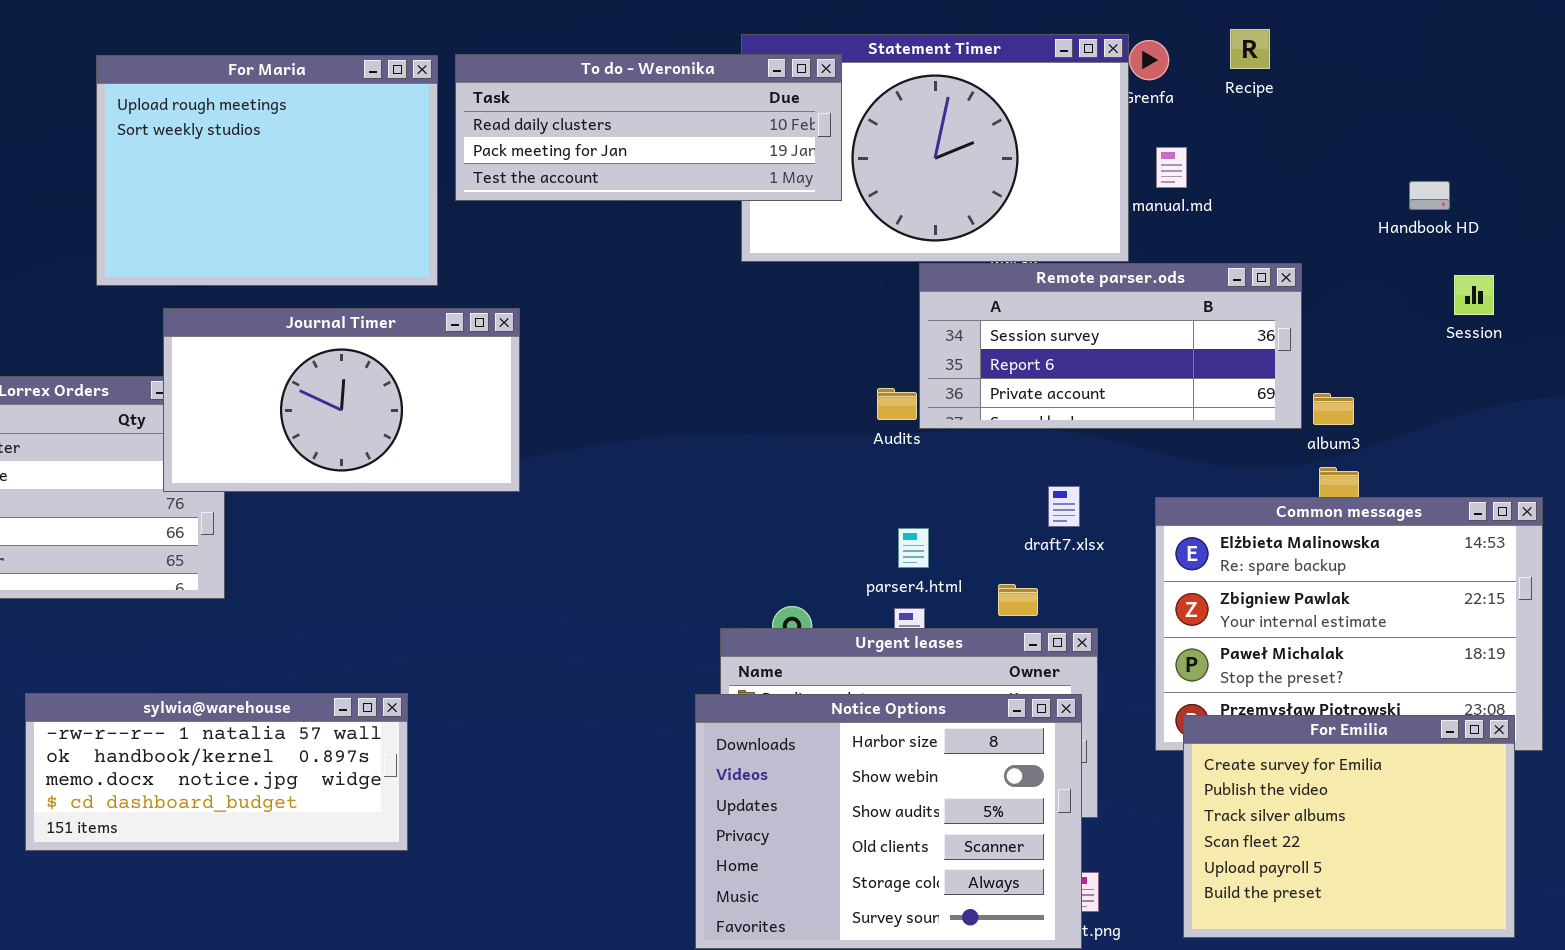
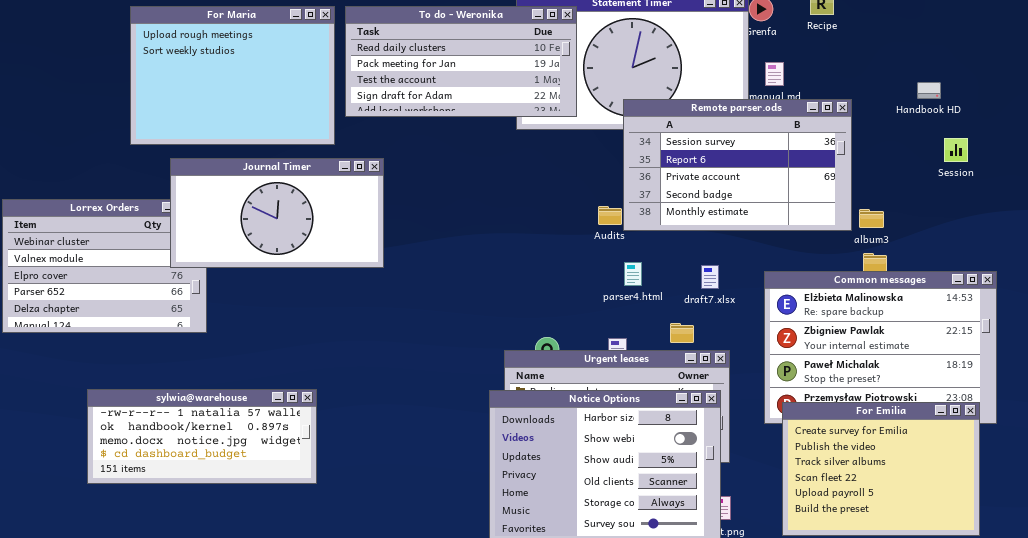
To do - Weronika: [455,54,842,201] -> [345,6,577,117], resized
Remote parser.ods: [919,263,1302,429] -> [623,99,852,231], resized
parser4.html: [898,528,929,568] -> [624,262,642,286], moved

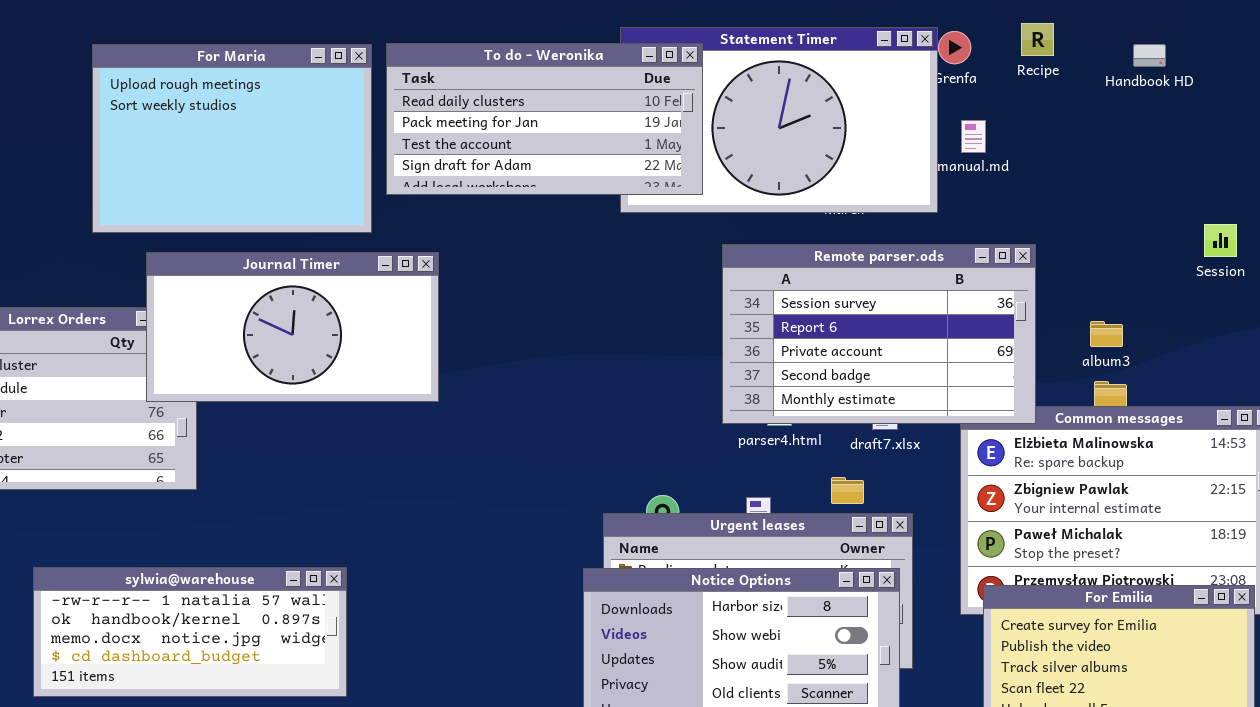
Handbook HD: [917,82,941,99] -> [1133,44,1166,67], moved
Remote parser.ods: [623,99,852,231] -> [722,244,1036,424], moved

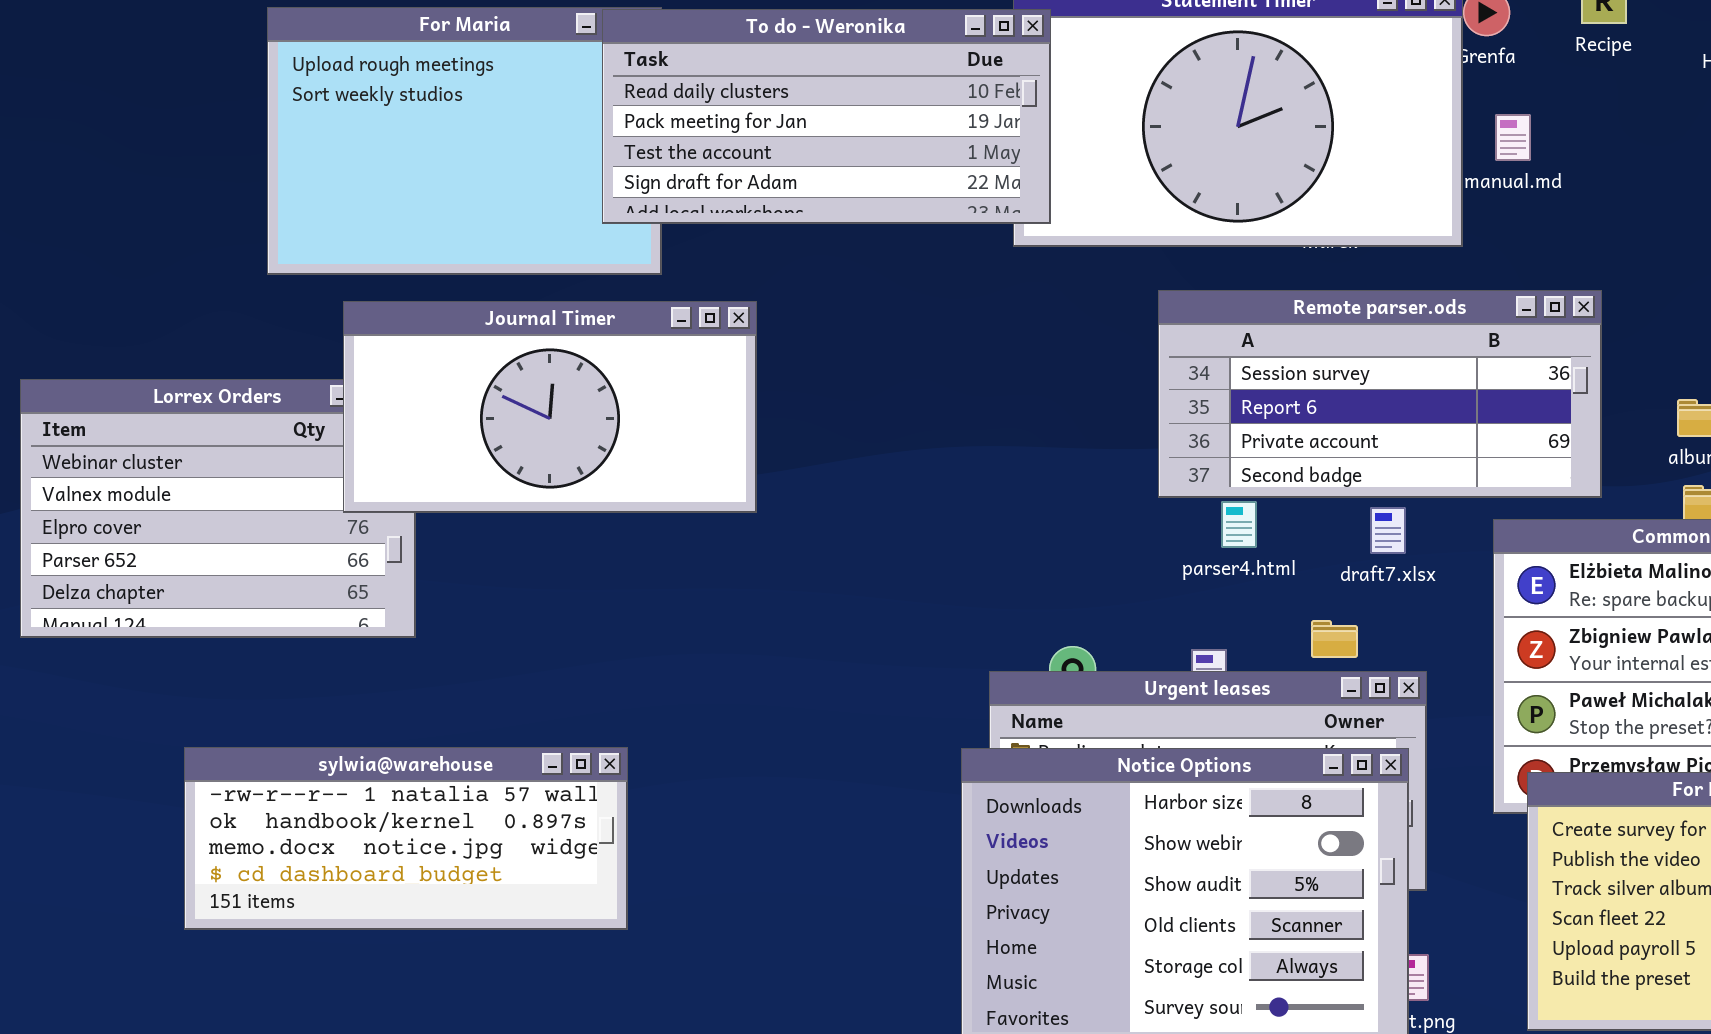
To do - Weronika: [386,43,703,195] -> [602,9,1051,224], moved
Remote parser.ods: [722,244,1036,424] -> [1158,290,1602,498], resized

